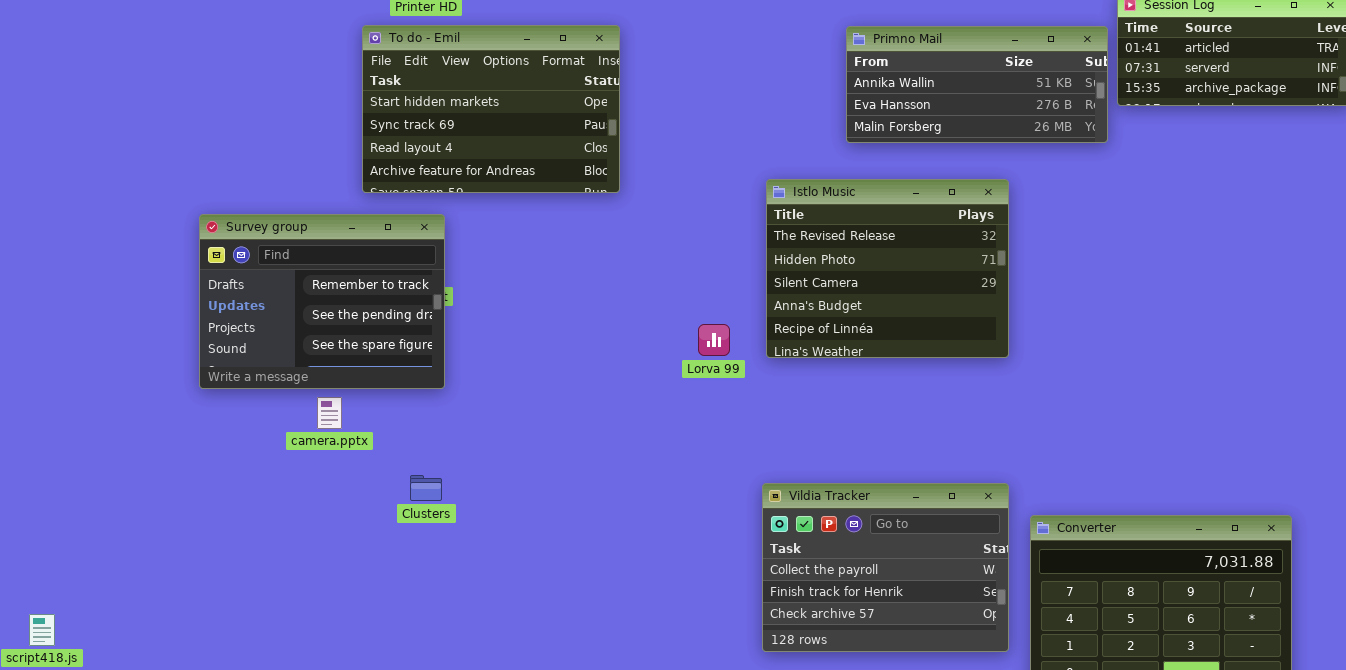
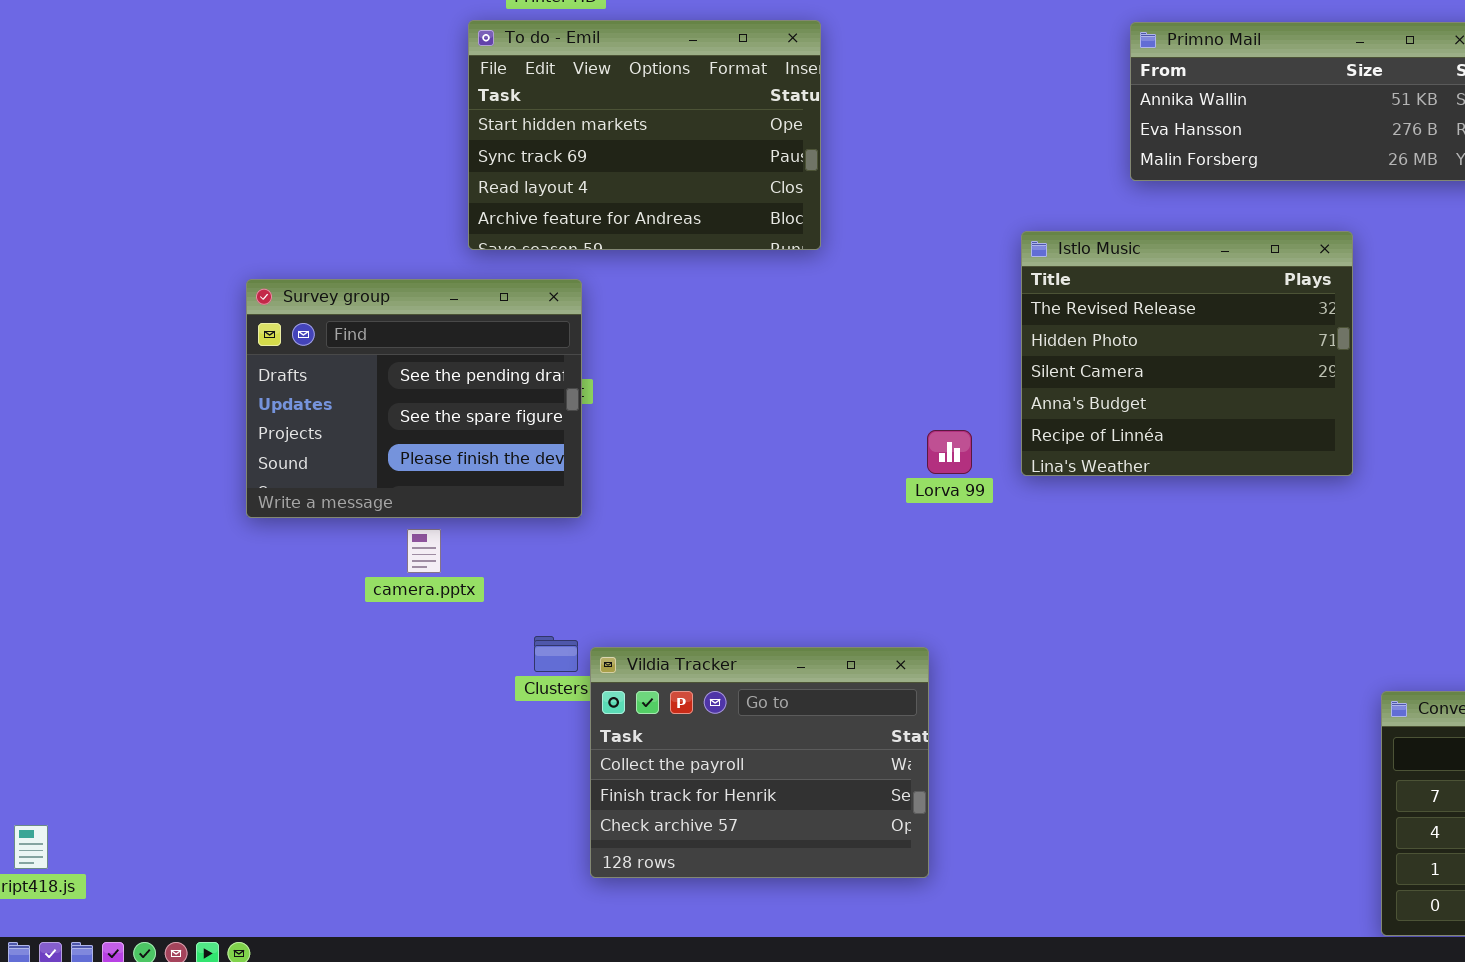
Survey group: [199,214,445,389] -> [246,279,582,518], scrolled down 1 row
Vildia Tracker: [762,483,1009,652] -> [590,647,929,878], moved

